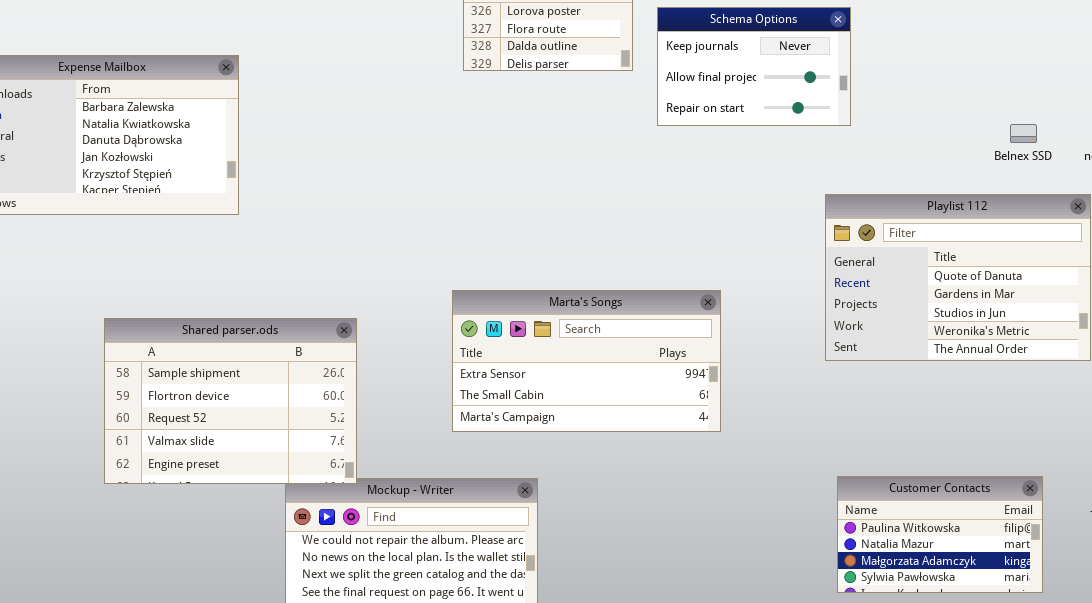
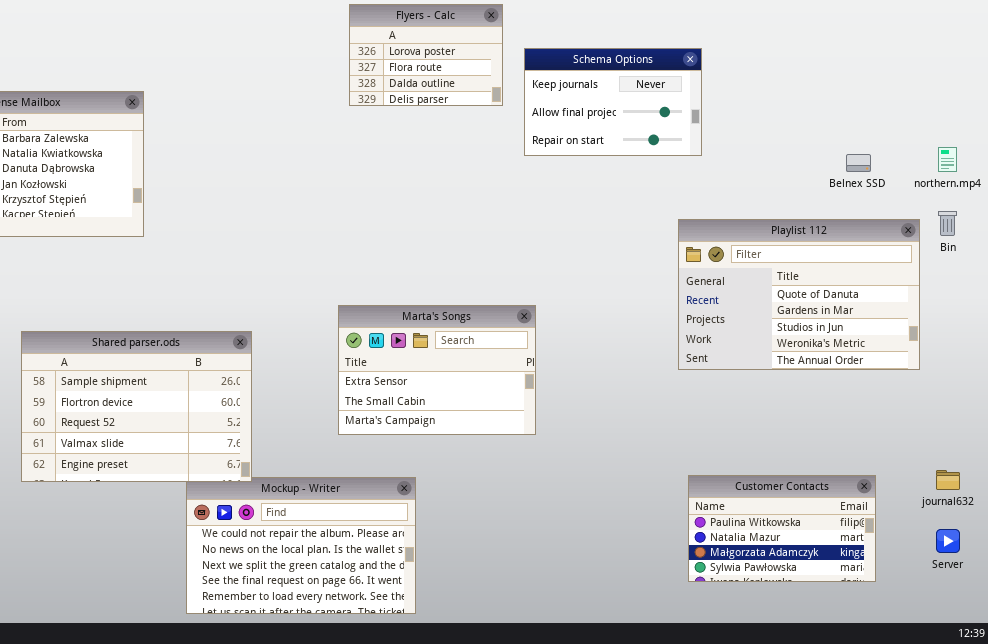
Marta's Songs: [452,290,721,432] -> [338,305,536,435], resized

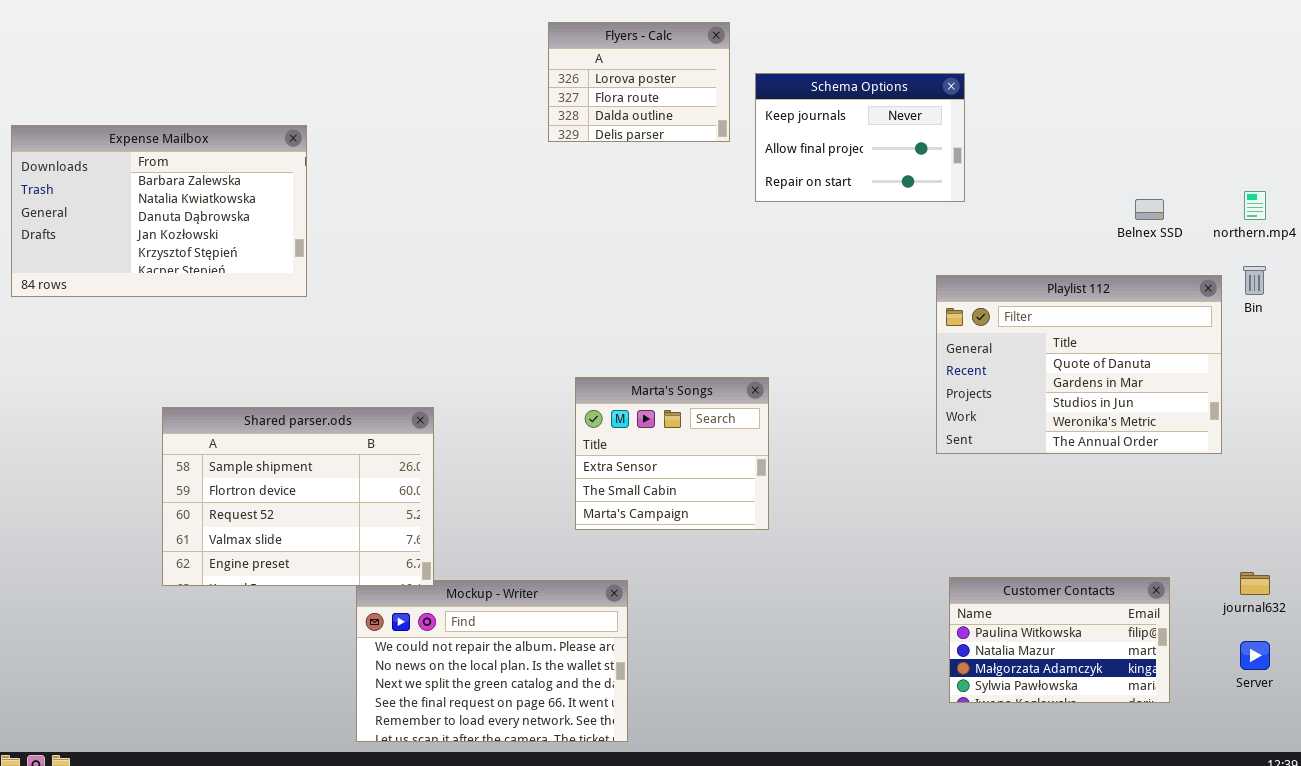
Marta's Songs: [338,305,536,435] -> [575,377,769,530], resized

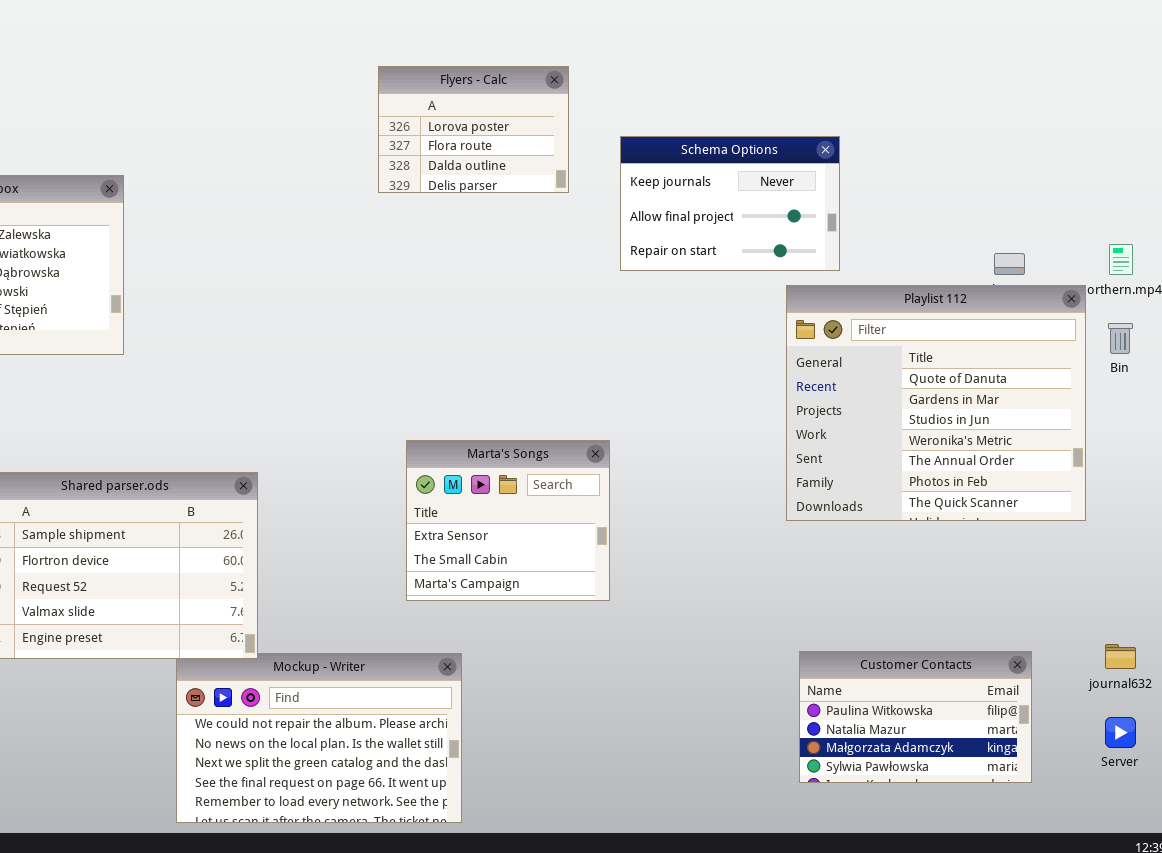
Schema Options: [755,73,965,202] -> [620,136,840,271], moved
Playlist 112: [936,275,1222,454] -> [786,285,1086,521], resized

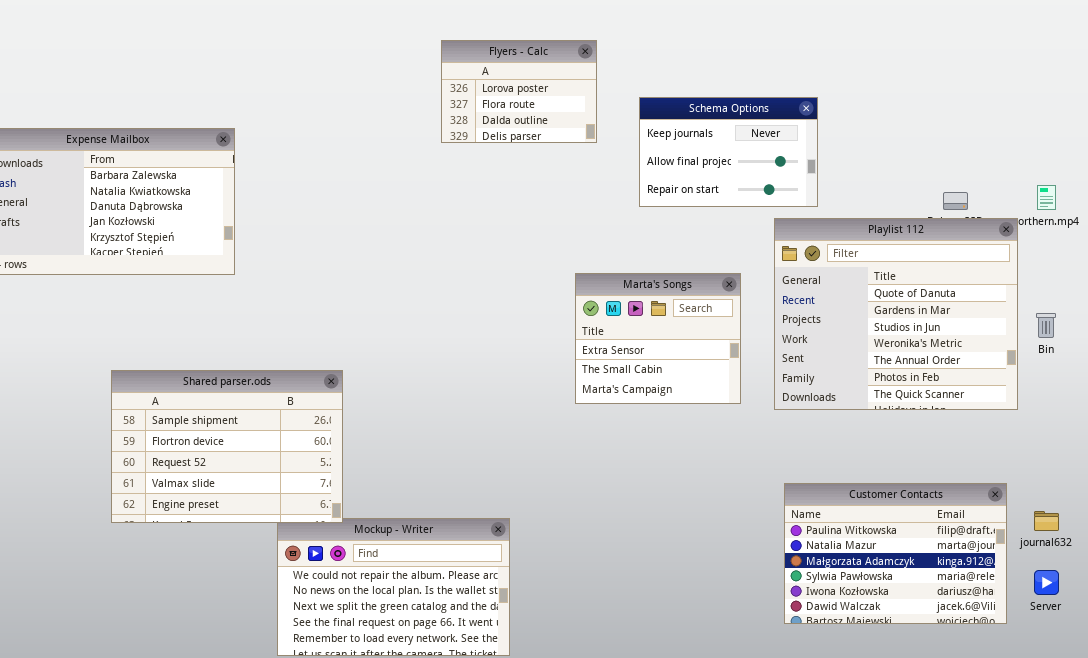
Bin: [1108,323,1133,354] -> [1036,313,1056,338], moved
Marta's Songs: [406,440,610,601] -> [575,273,741,404], moved
Customer Contacts: [799,651,1032,783] -> [784,483,1007,624], resized

